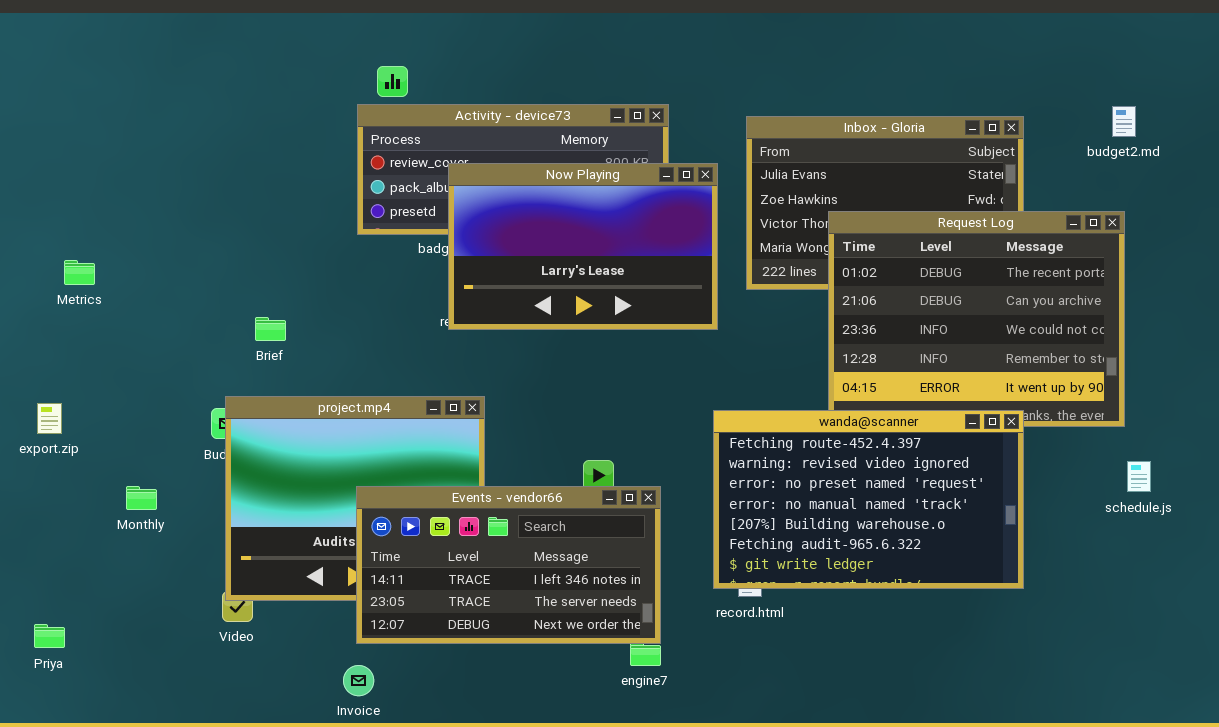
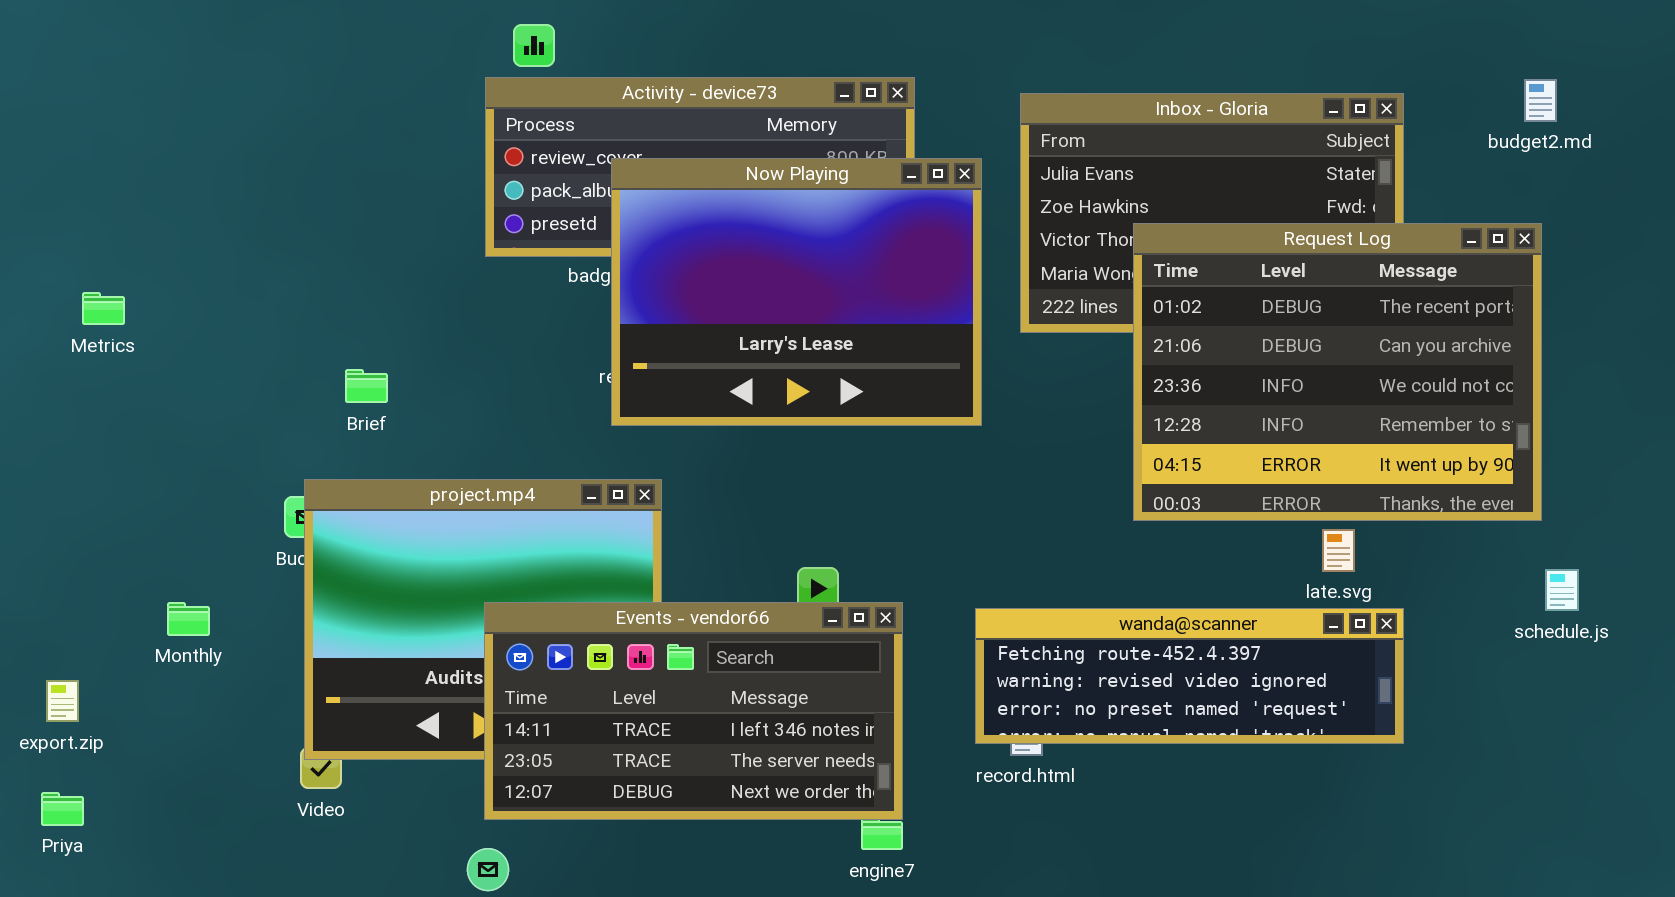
Now Playing: [448,163,718,330] -> [611,158,982,426], resized
export.zip: [37,403,62,434] -> [46,680,79,722], moved
wanda@scanner: [713,410,1024,589] -> [975,608,1404,744], resized

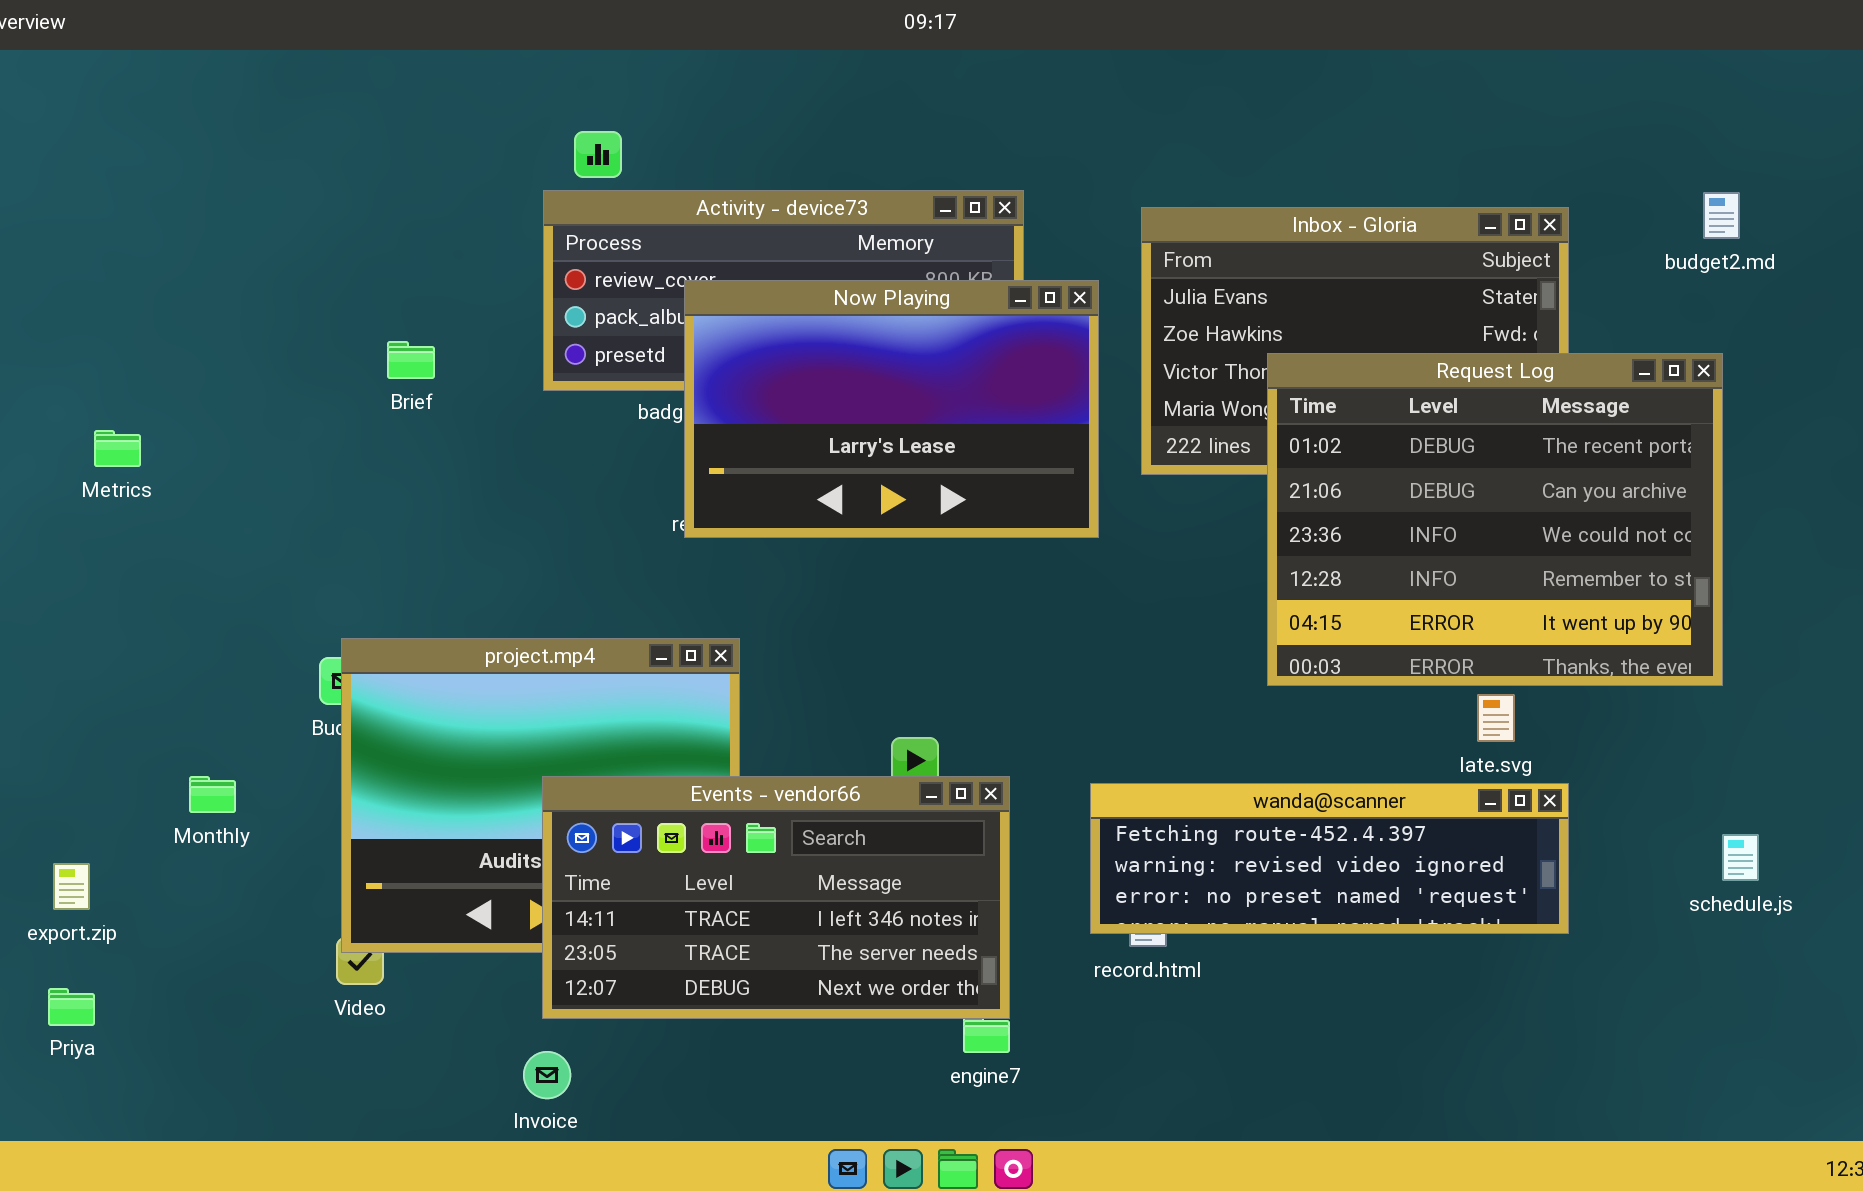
Now Playing: [611,158,982,426] -> [684,280,1099,538], resized
Brief: [345,369,388,403] -> [387,341,435,379], moved
schedule.js: [1545,569,1579,611] -> [1722,834,1759,881], moved

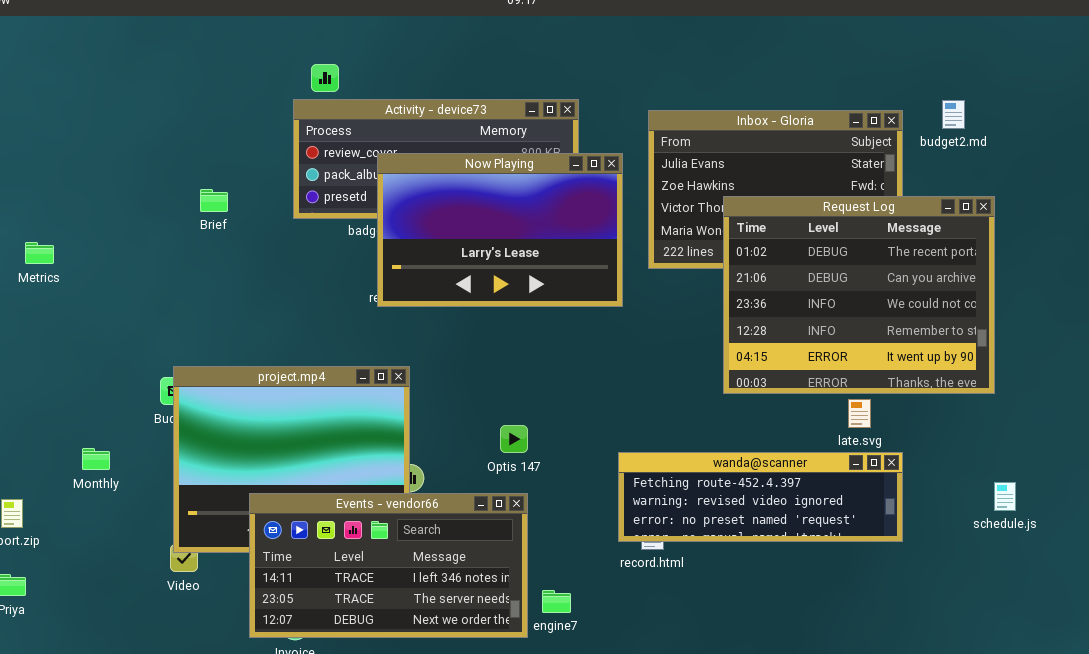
budget2.md: [1703,192,1740,239] -> [942,100,965,129], moved
Events - vendor66: [542,776,1010,1019] -> [249,493,528,638], moved

